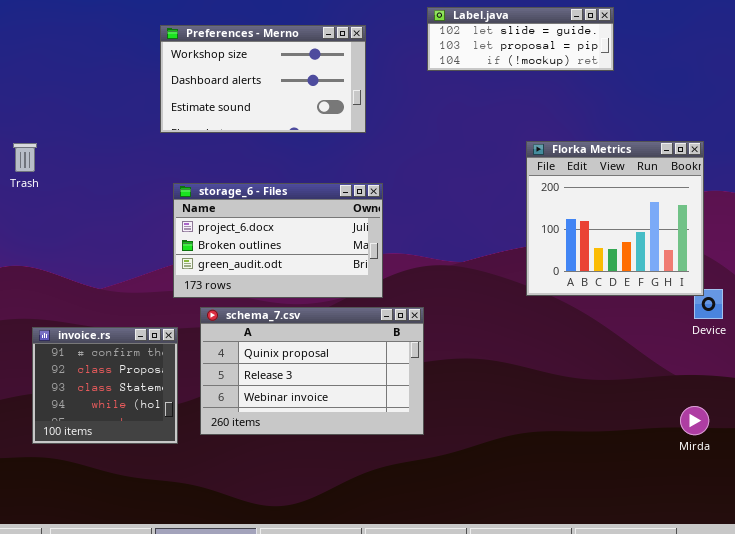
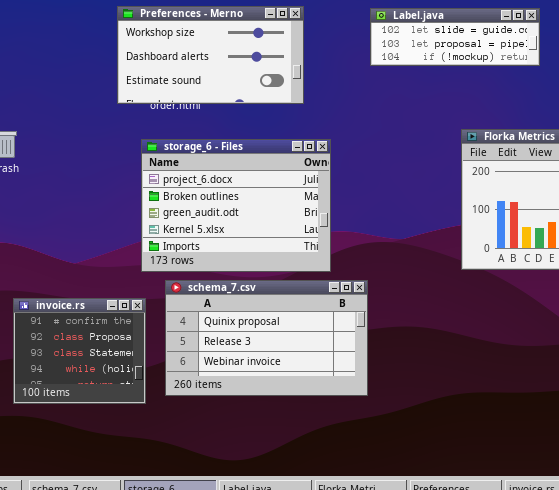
Preferences - Merno: [160,25,366,133] -> [117,6,304,104], moved
storage_6 - Files: [173,183,383,298] -> [141,139,331,272], resized

